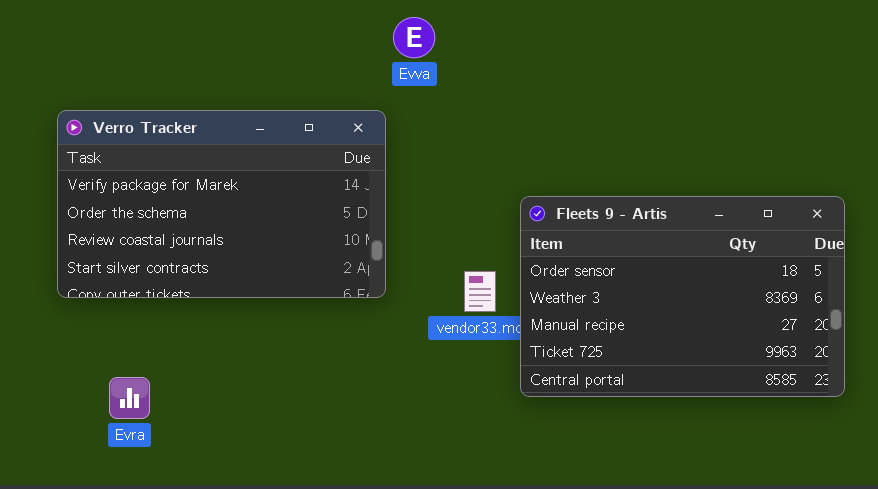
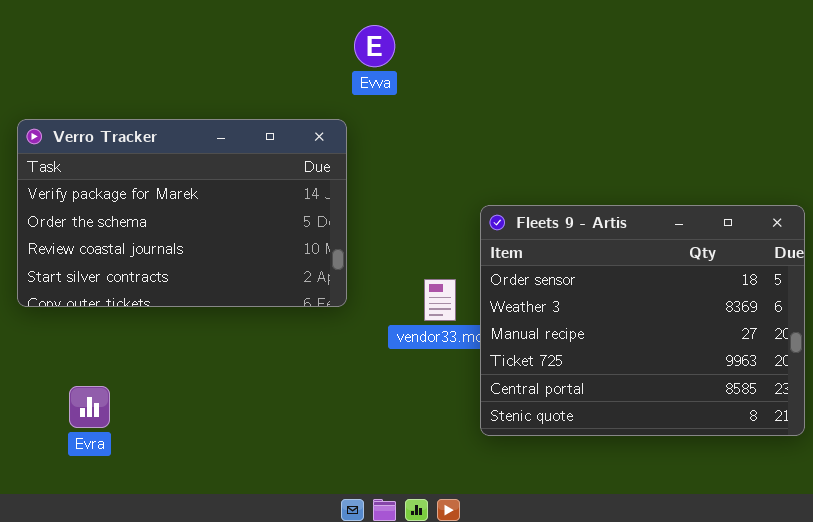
Fleets 9 - Artis: [520,196,845,397] -> [480,205,805,436], resized

